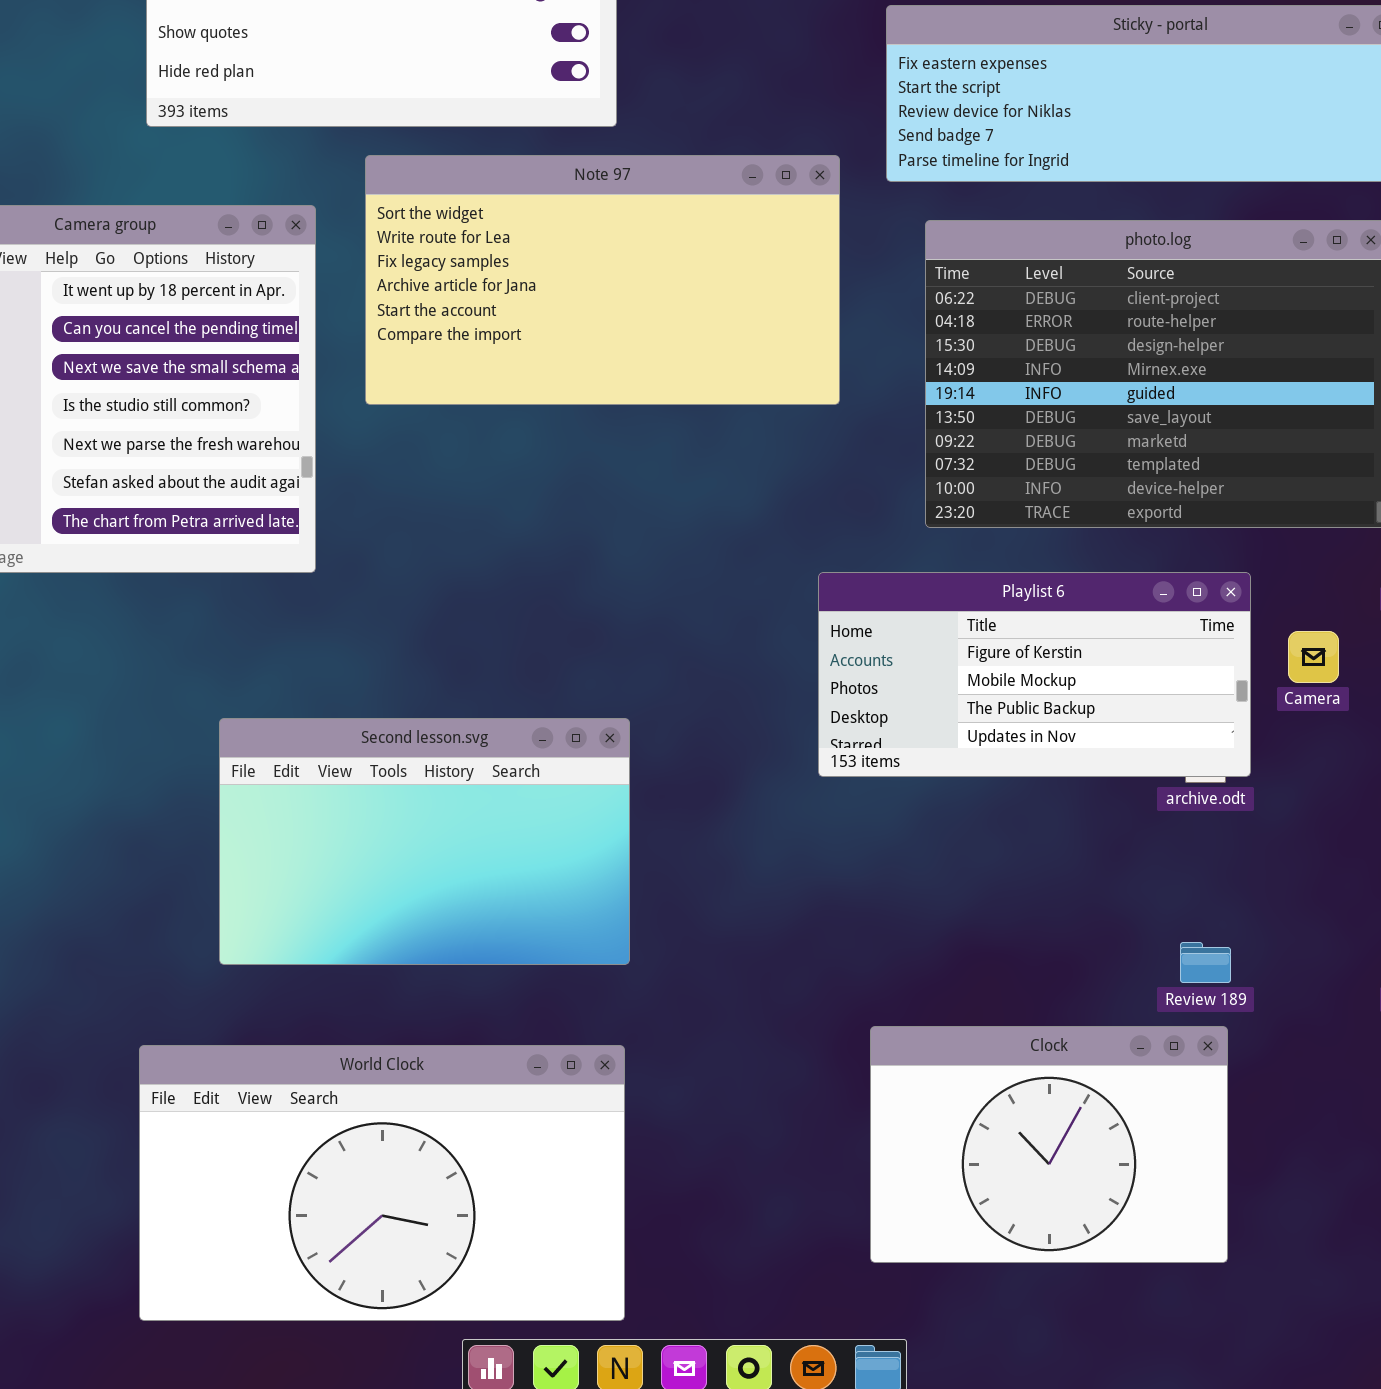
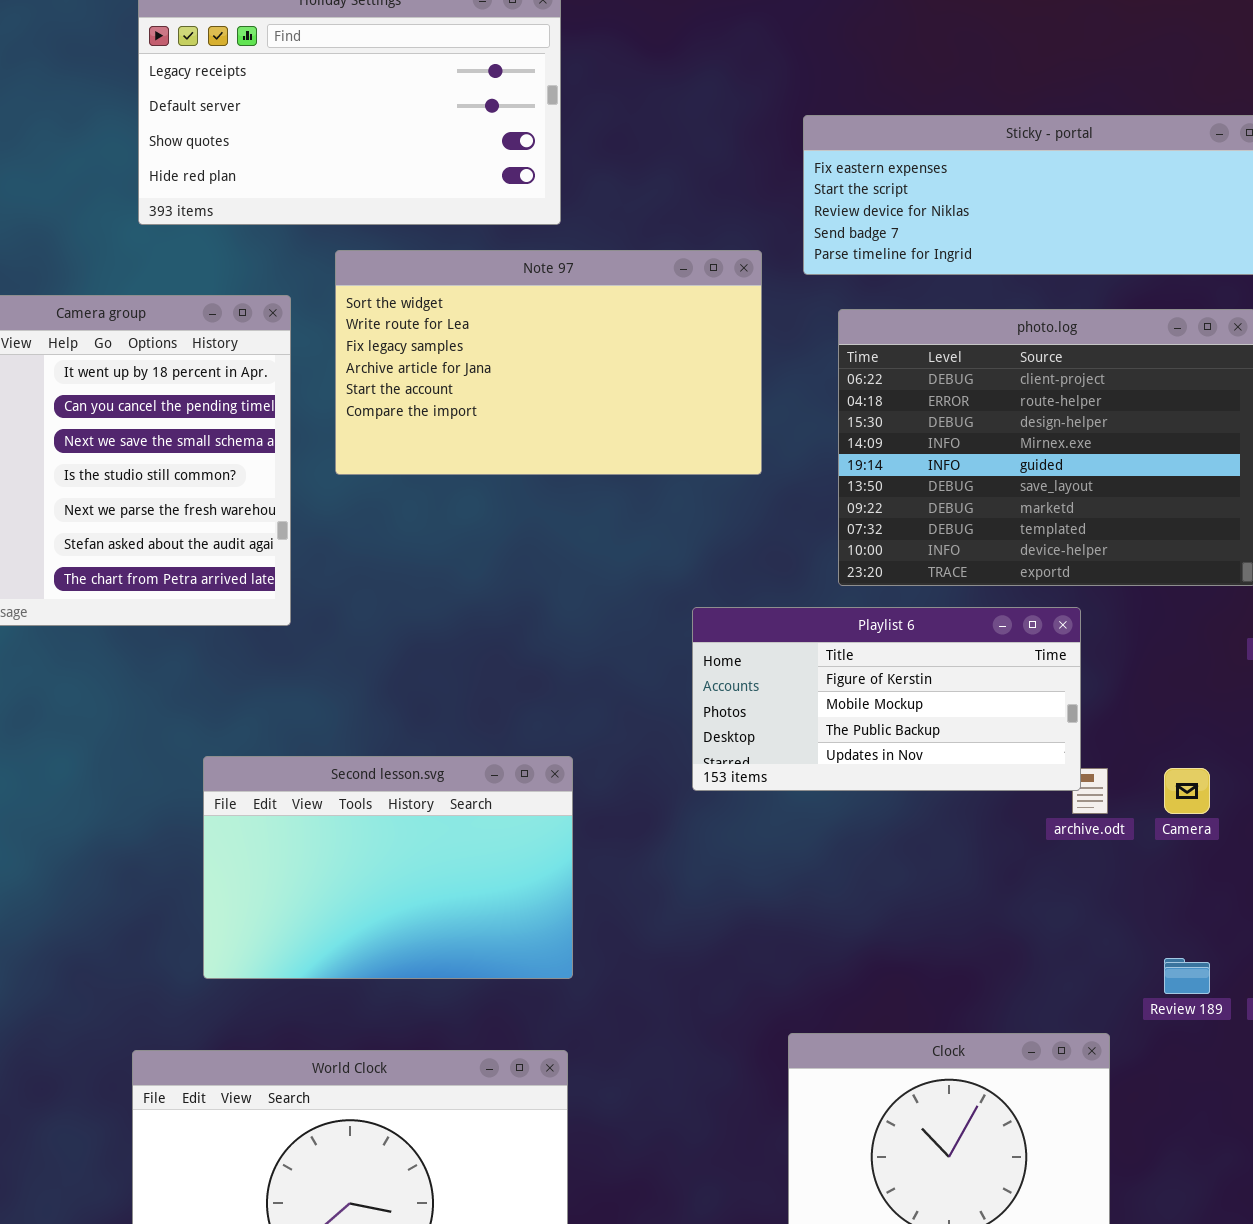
Playlist 6: [818,572,1251,777] -> [692,607,1081,791], moved
Camera: [1288,631,1339,683] -> [1164,768,1210,814], moved
Review 189: [1180,942,1231,983] -> [1164,958,1210,994], moved

